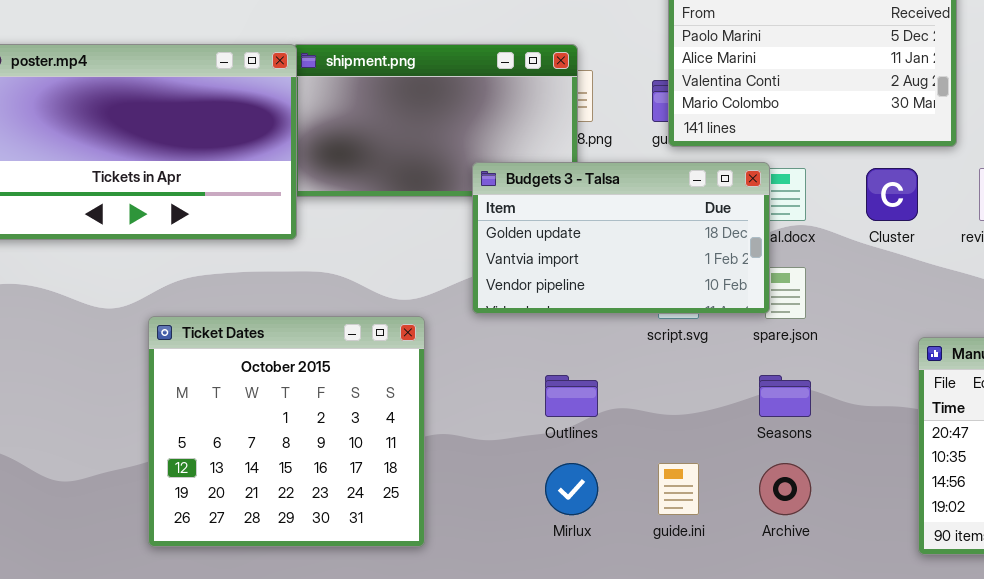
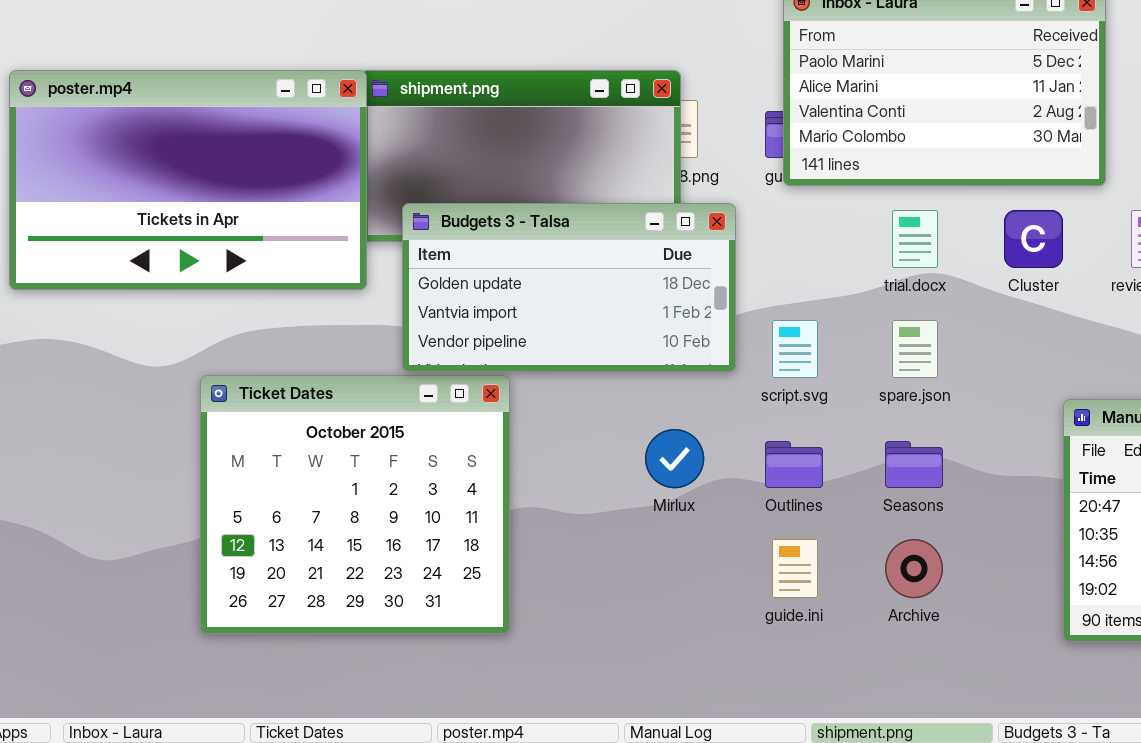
Budgets 3 - Talsa: [472,162,770,314] -> [402,203,736,372], moved
Outlines: [545,375,598,417] -> [765,441,823,488], moved
Mirlux: [545,463,598,515] -> [645,429,704,488], moved

